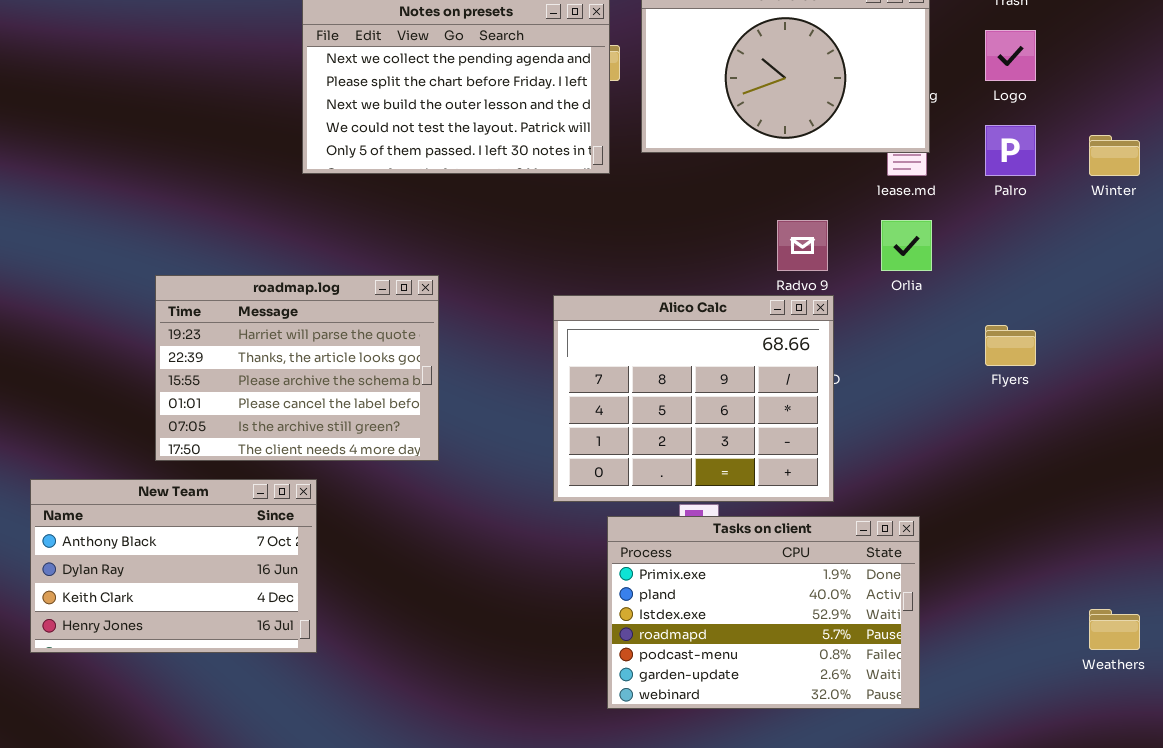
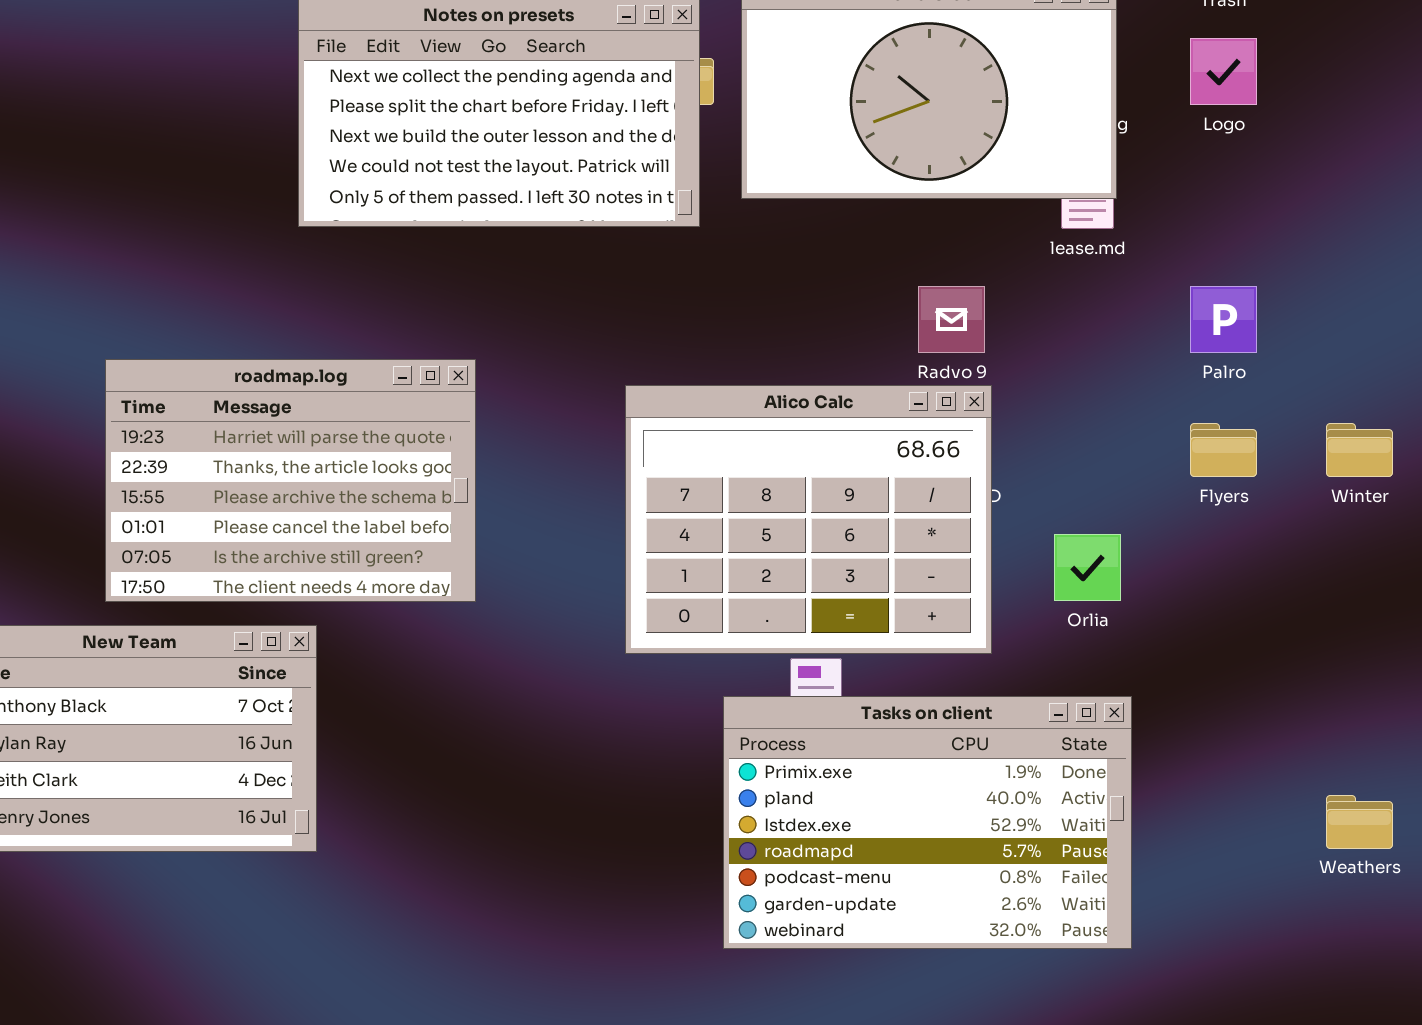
Palro: [985,125,1036,176] -> [1190,286,1257,353], moved
Winter: [1089,135,1140,176] -> [1326,423,1393,477], moved
Orlia: [881,220,932,271] -> [1054,534,1121,601], moved
Tasks on client: [607,516,920,709] -> [723,696,1132,949], moved

